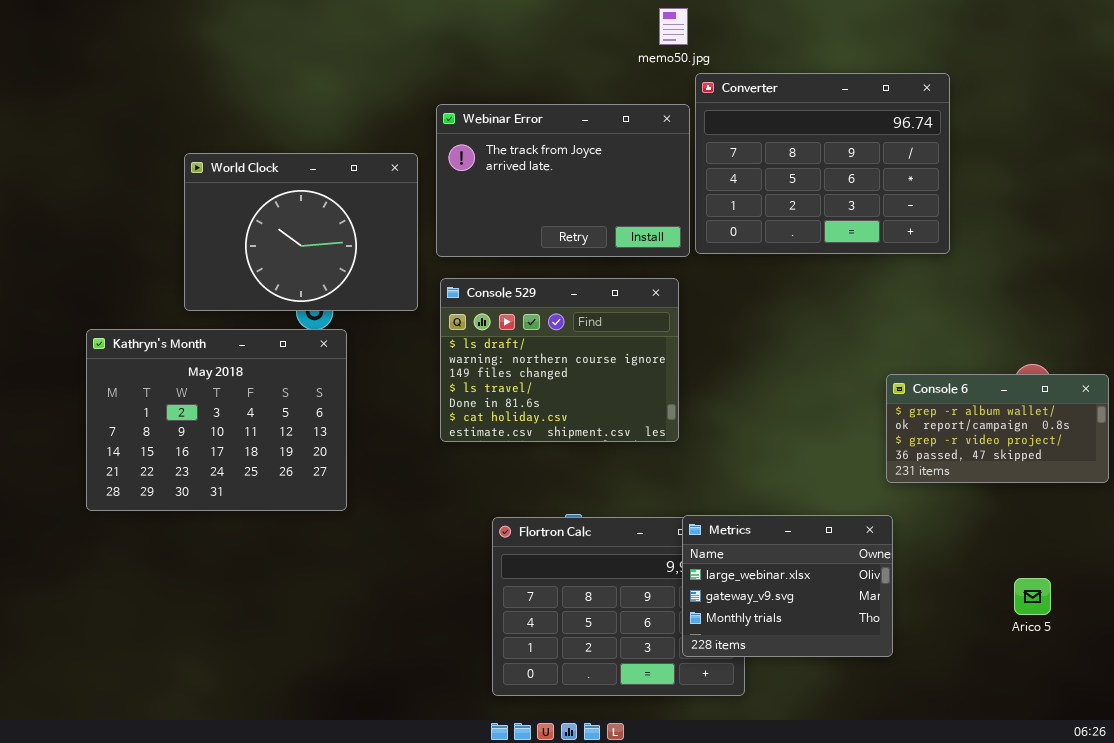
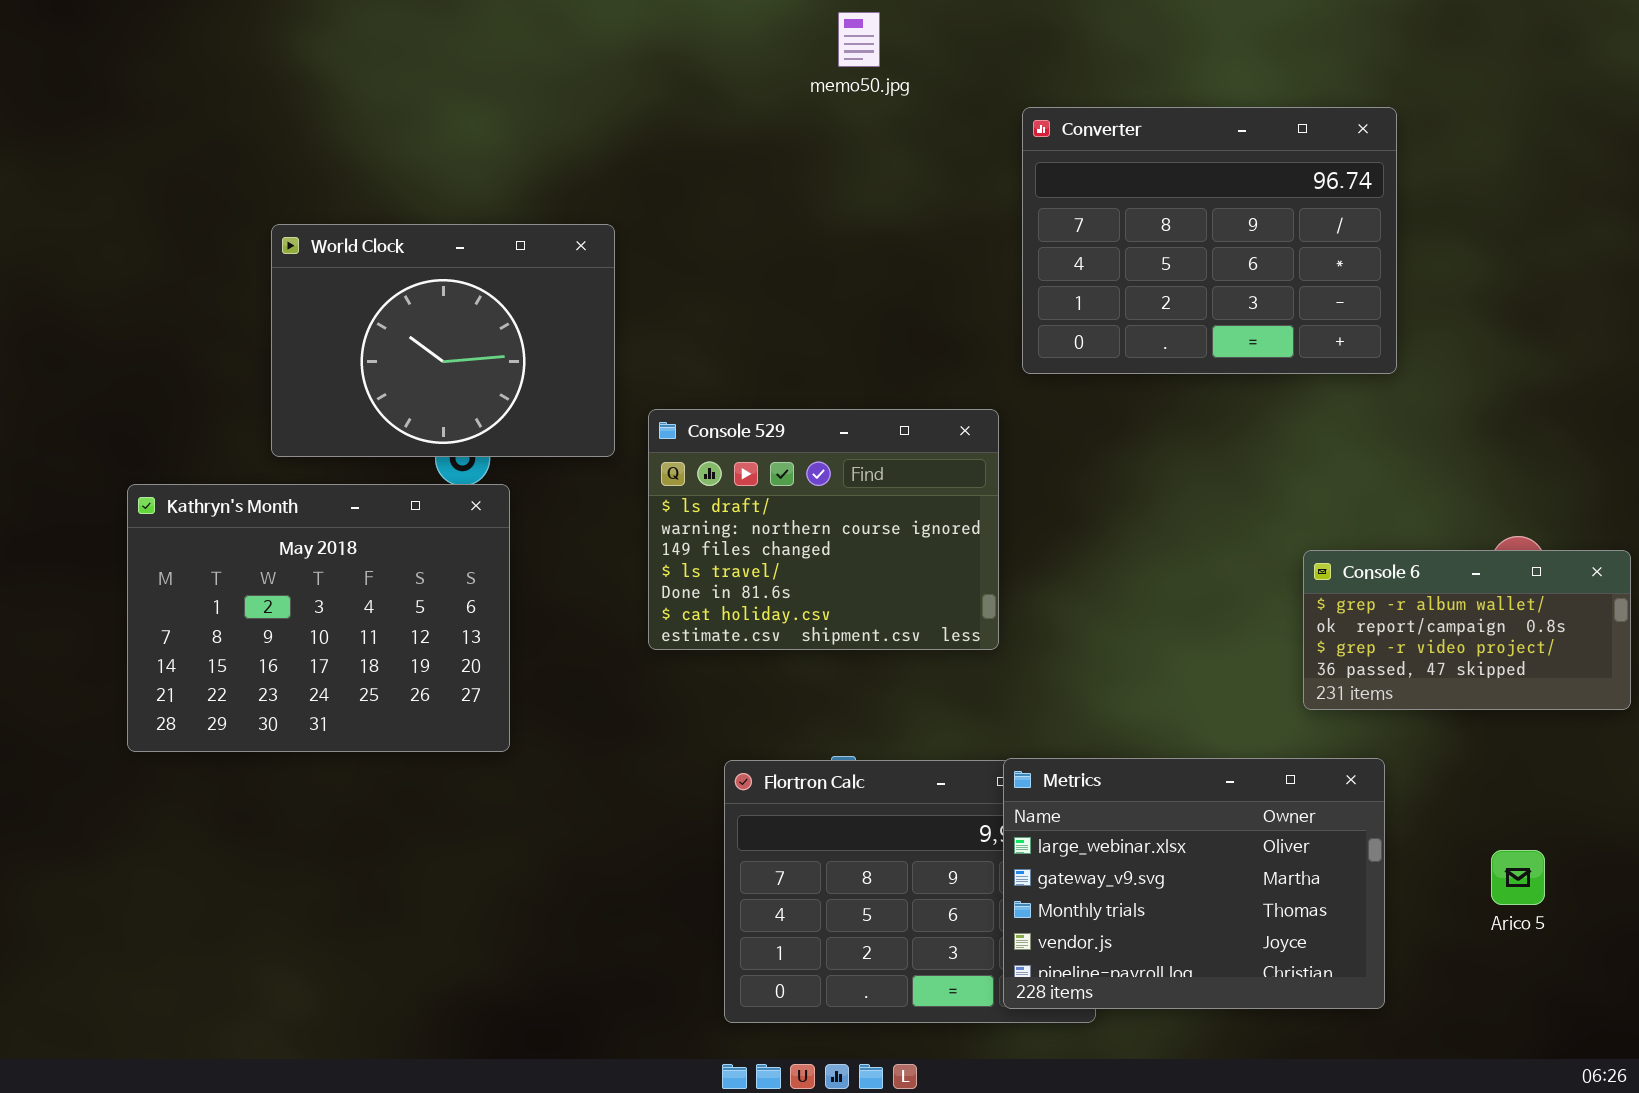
memo50.jpg: [659,8,688,45] -> [838,12,880,67], moved
Webinar Error: [436,104,690,257] -> none, closed
Metrics: [682,515,893,657] -> [1003,758,1385,1009], resized

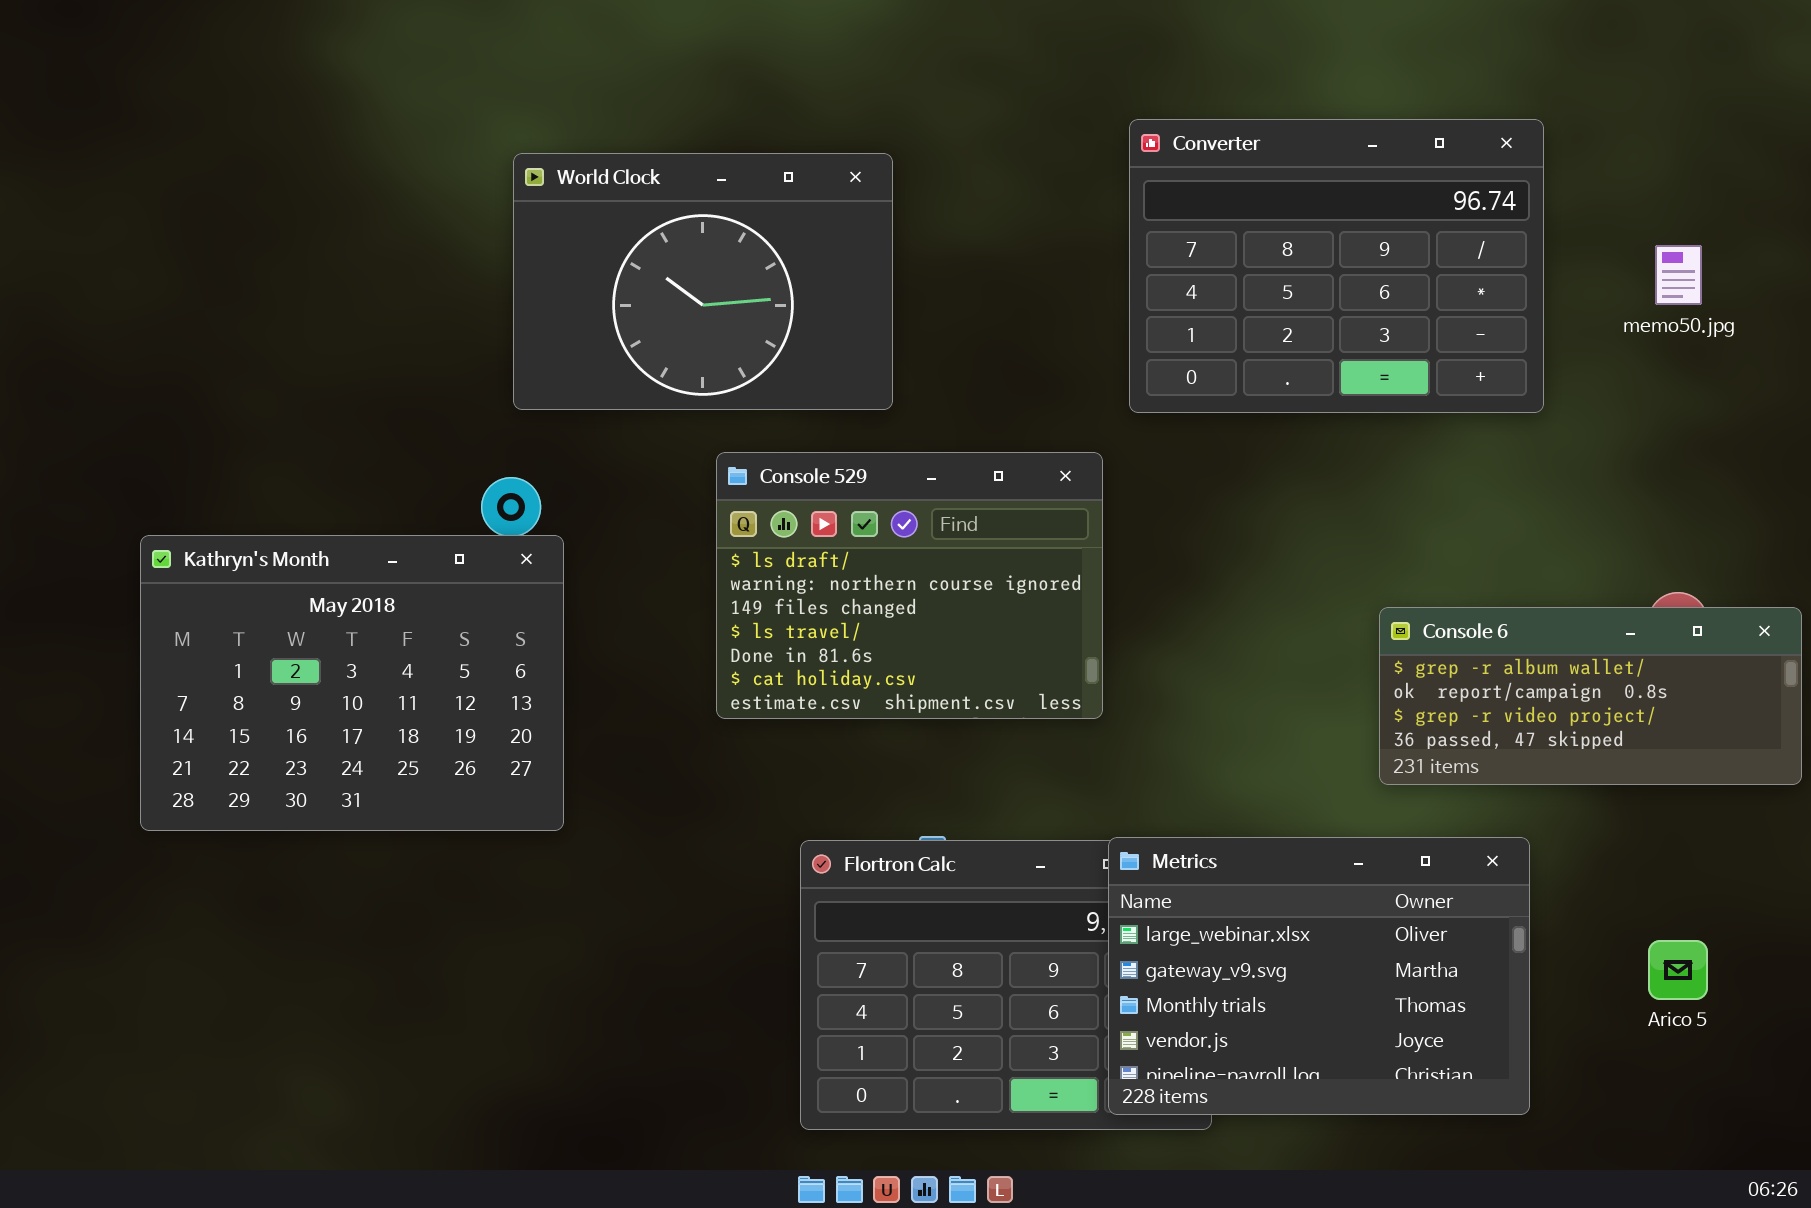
memo50.jpg: [838,12,880,67] -> [1655,245,1702,305], moved
World Clock: [271,224,615,457] -> [513,153,893,410], moved
Console 6: [1303,550,1631,710] -> [1379,607,1802,785], resized

